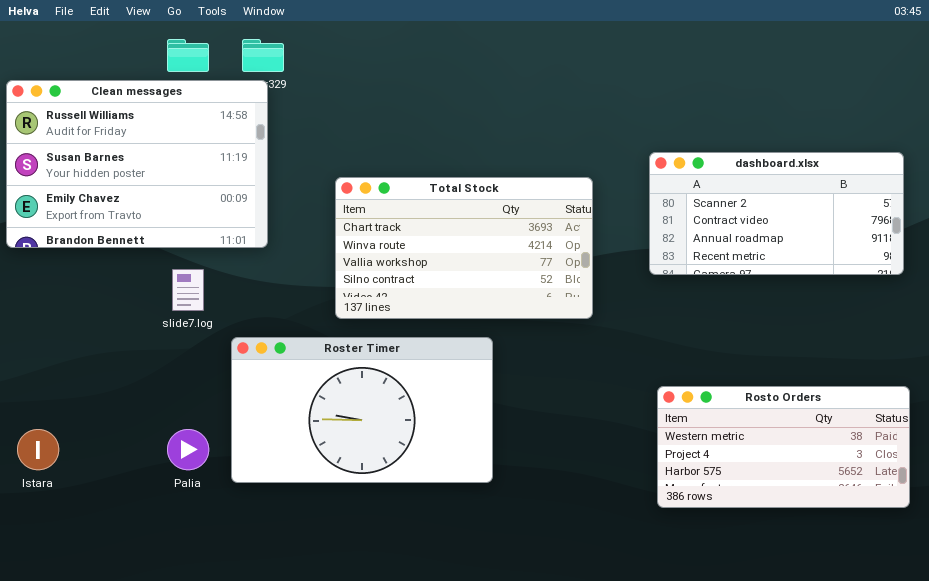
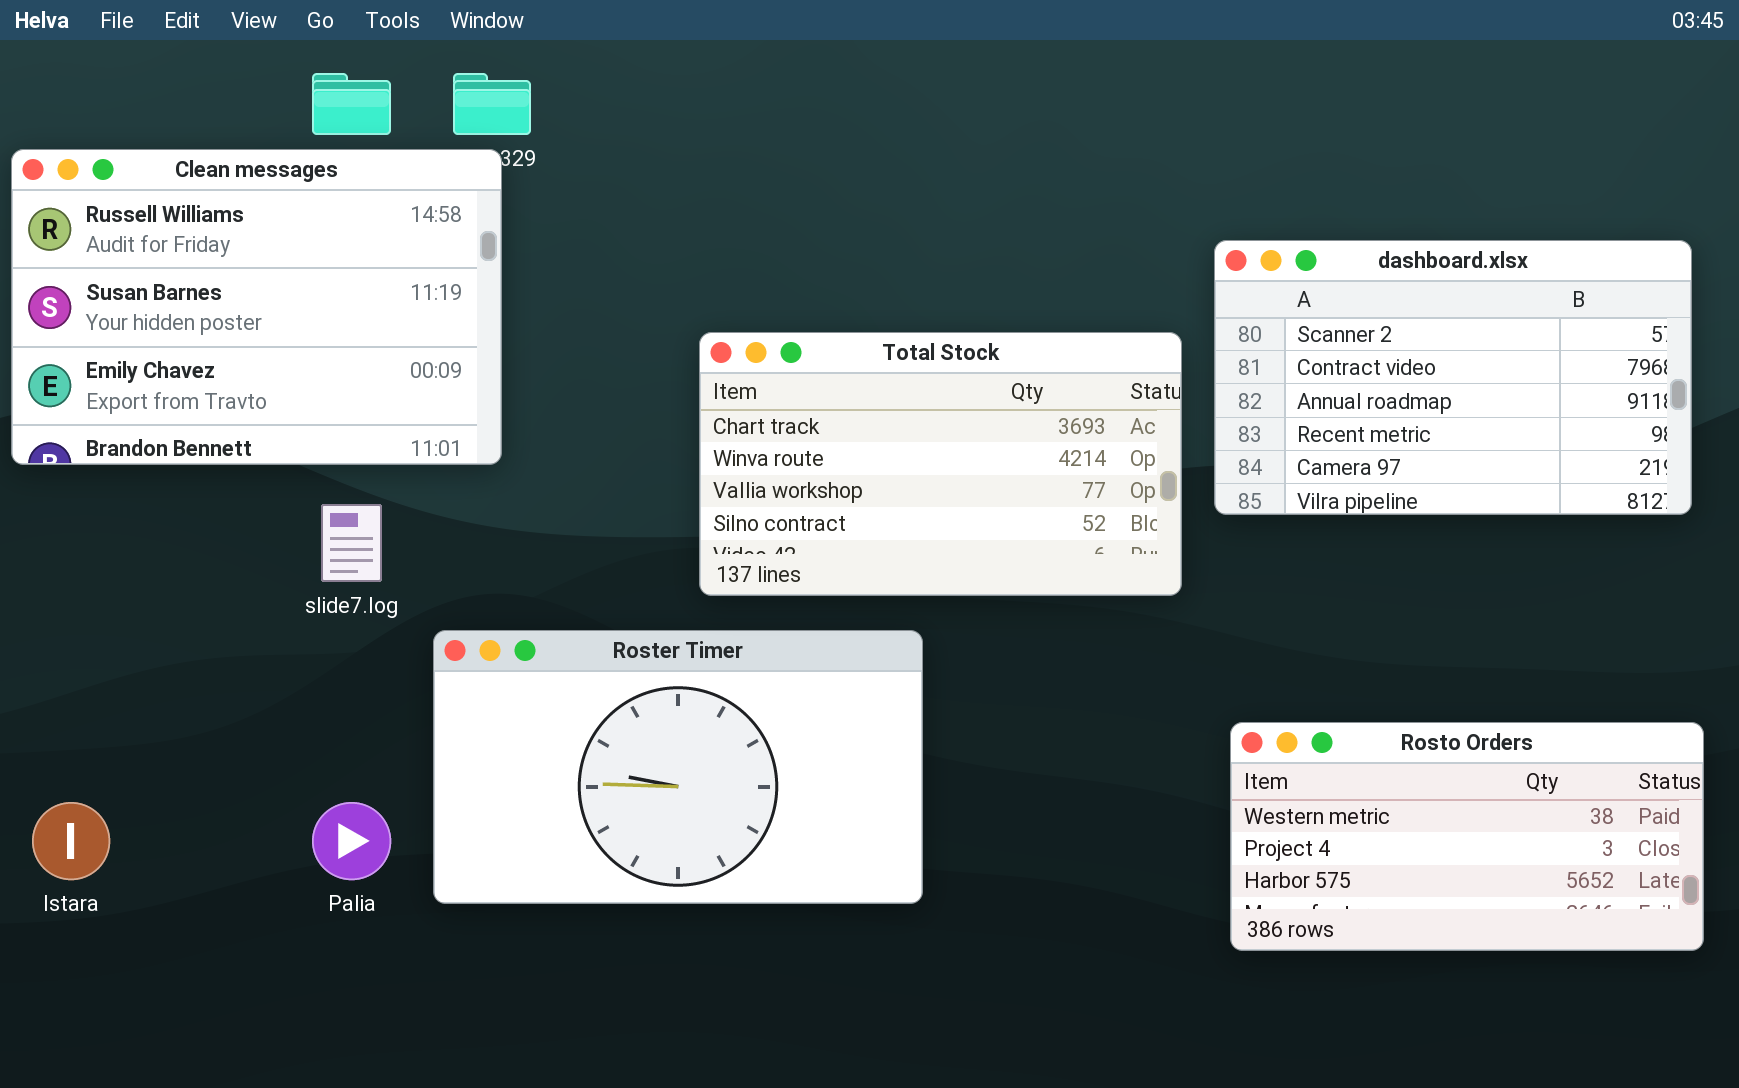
dashboard.xlsx: [649,152,904,275] -> [1214,240,1692,515], resized
Total Stock: [335,177,593,319] -> [699,332,1182,596], moved

